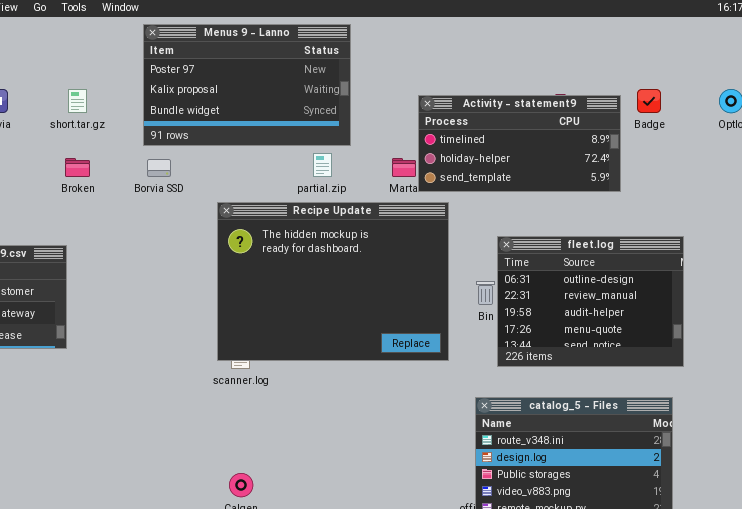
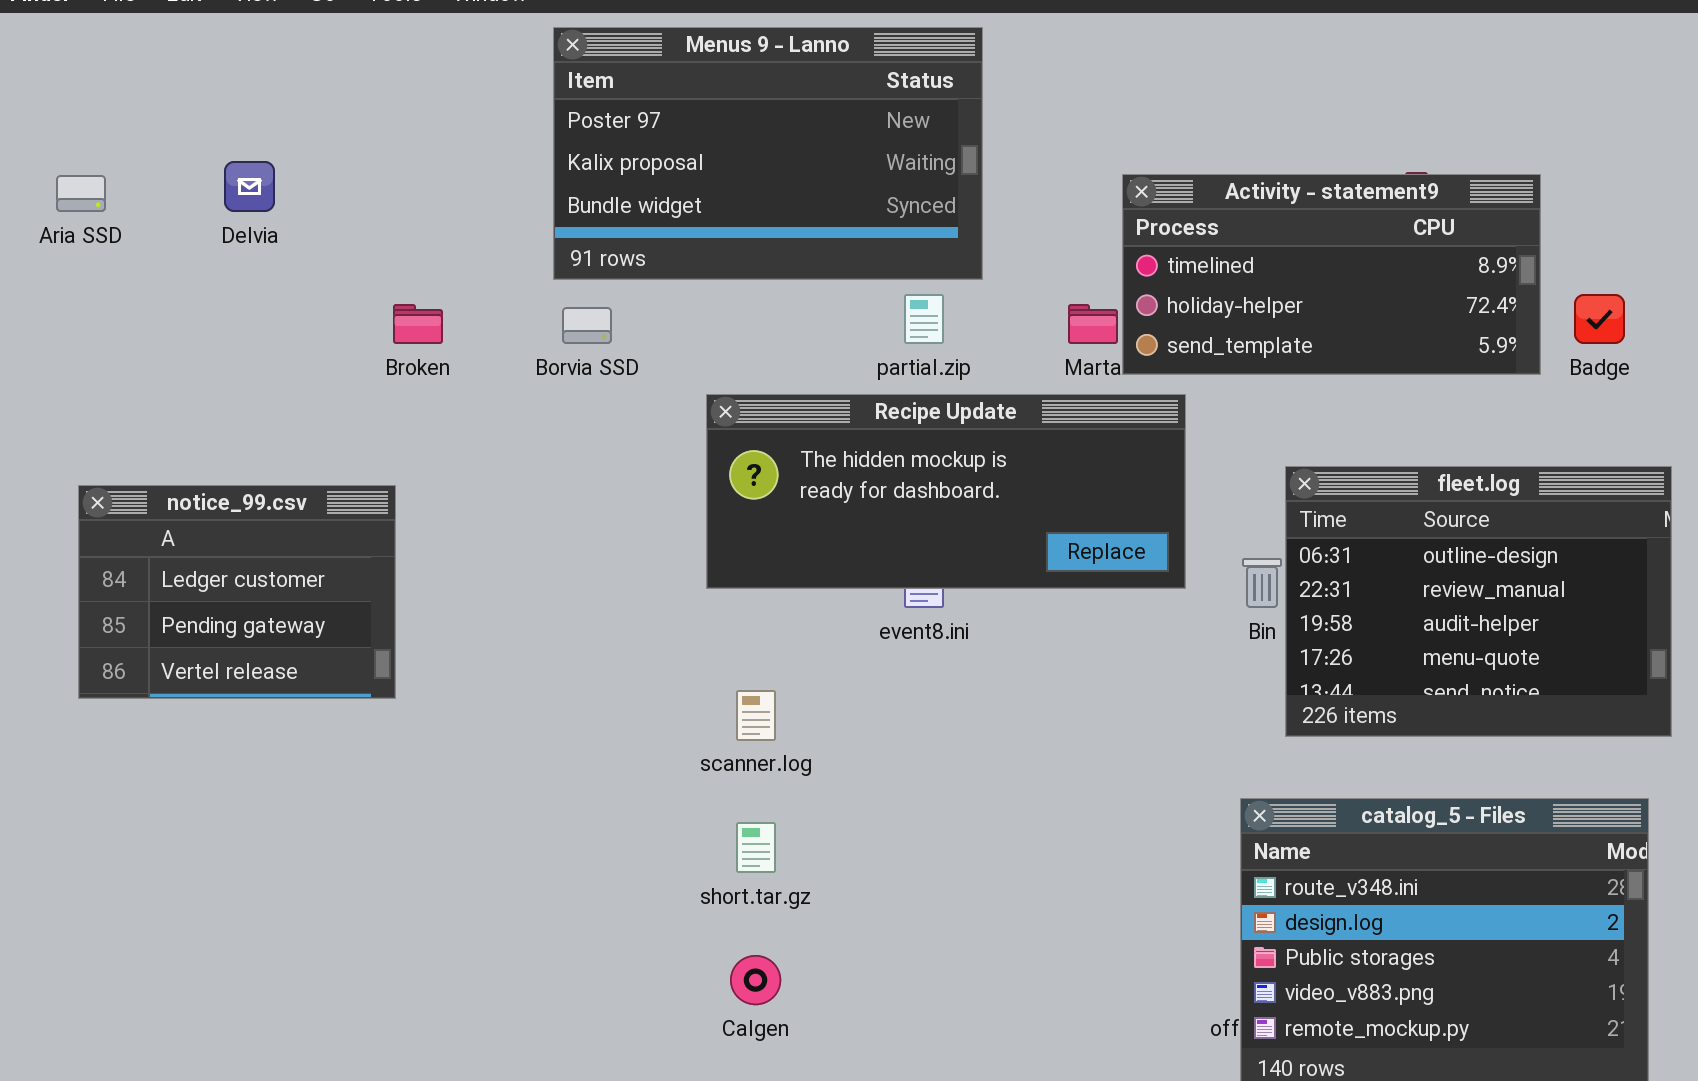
short.tar.gz: [68,89,87,113] -> [736,822,776,873], moved
Badge: [637,89,661,113] -> [1574,294,1625,344], moved
Recipe Update: [217,202,449,361] -> [706,394,1186,589], resized

